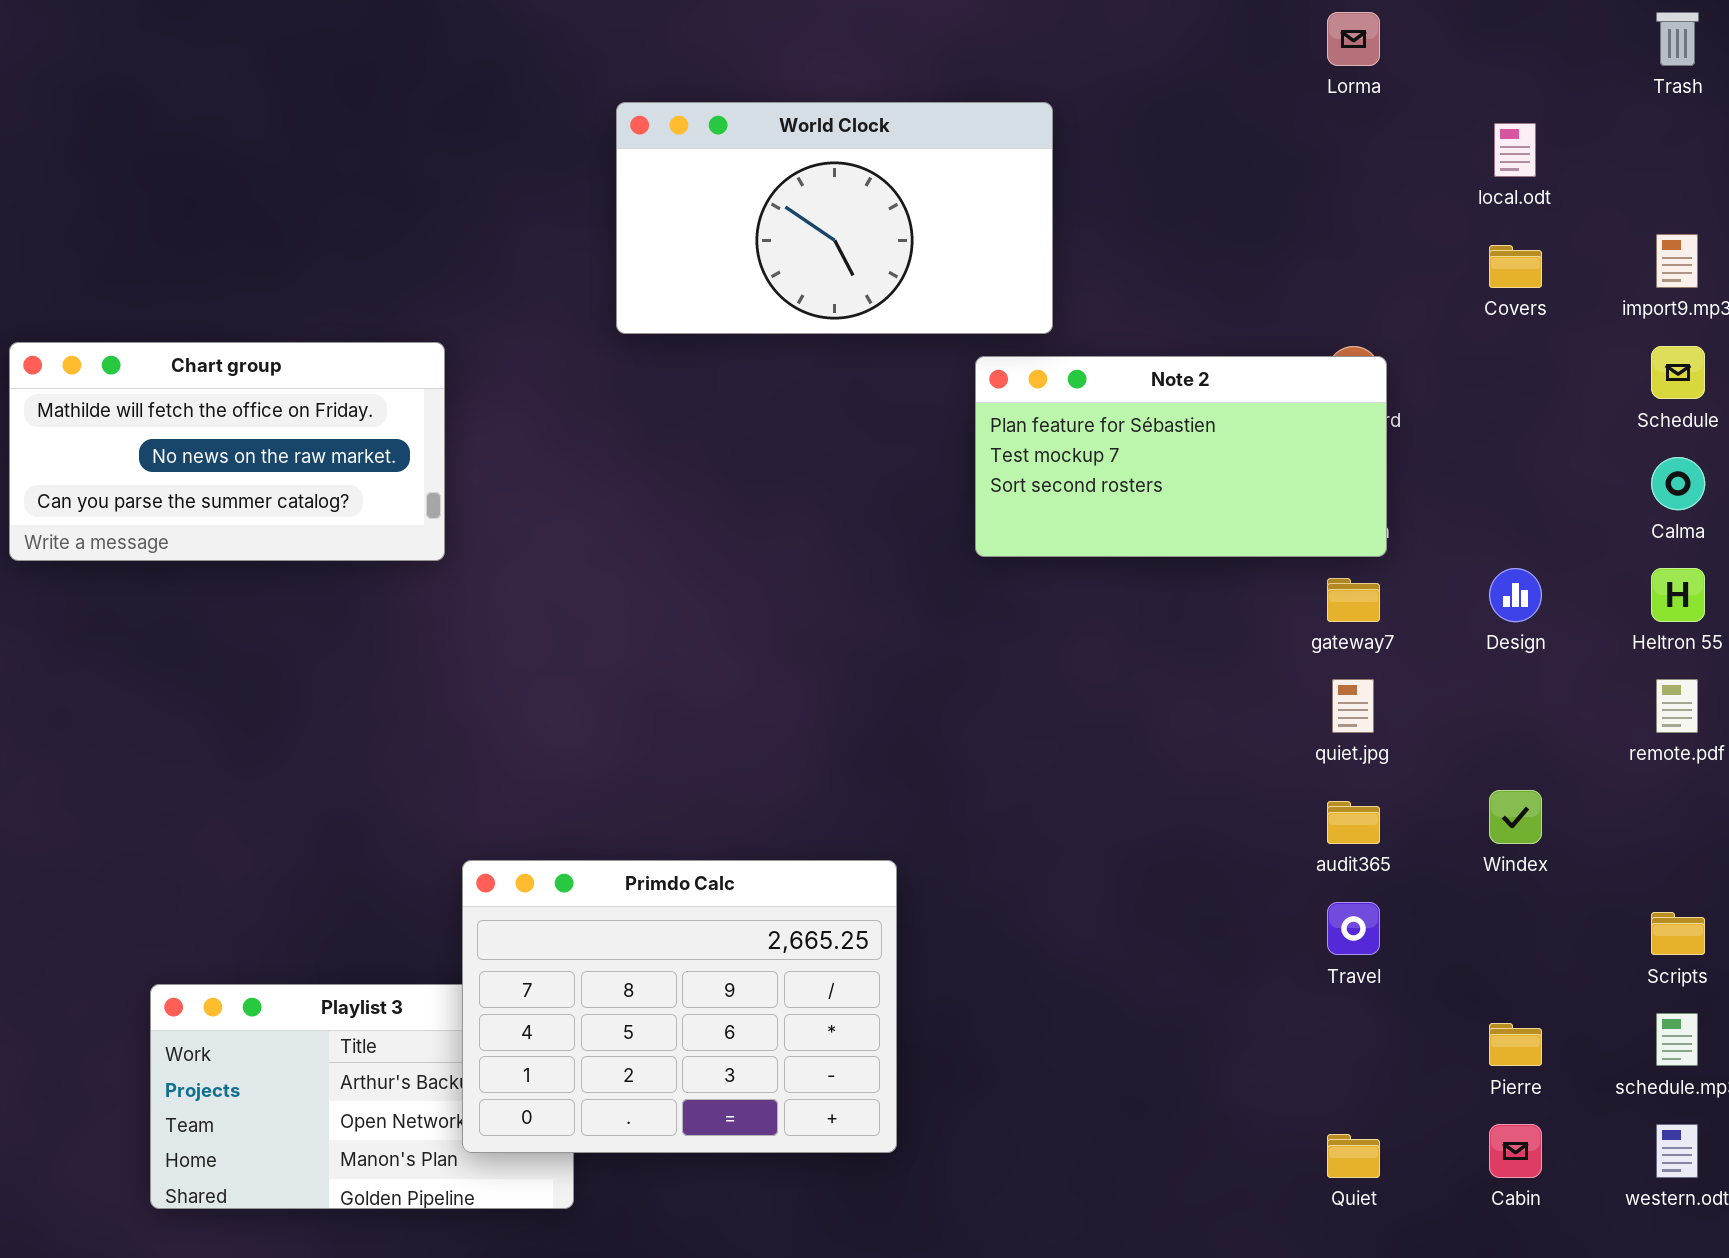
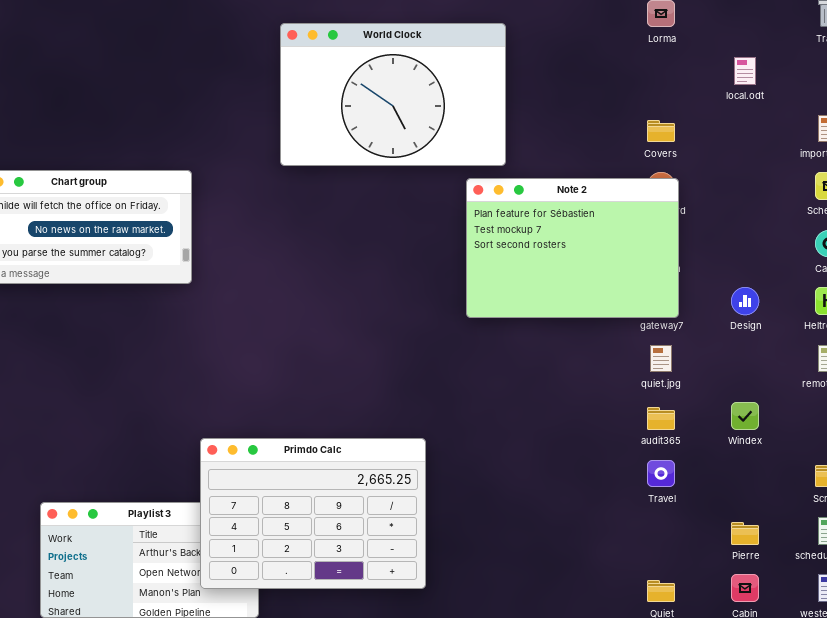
World Clock: [616,102,1053,334] -> [280,23,506,166], resized
Covers: [1489,245,1542,288] -> [647,120,675,142], moved
Note 2: [975,356,1387,557] -> [466,178,679,318], resized

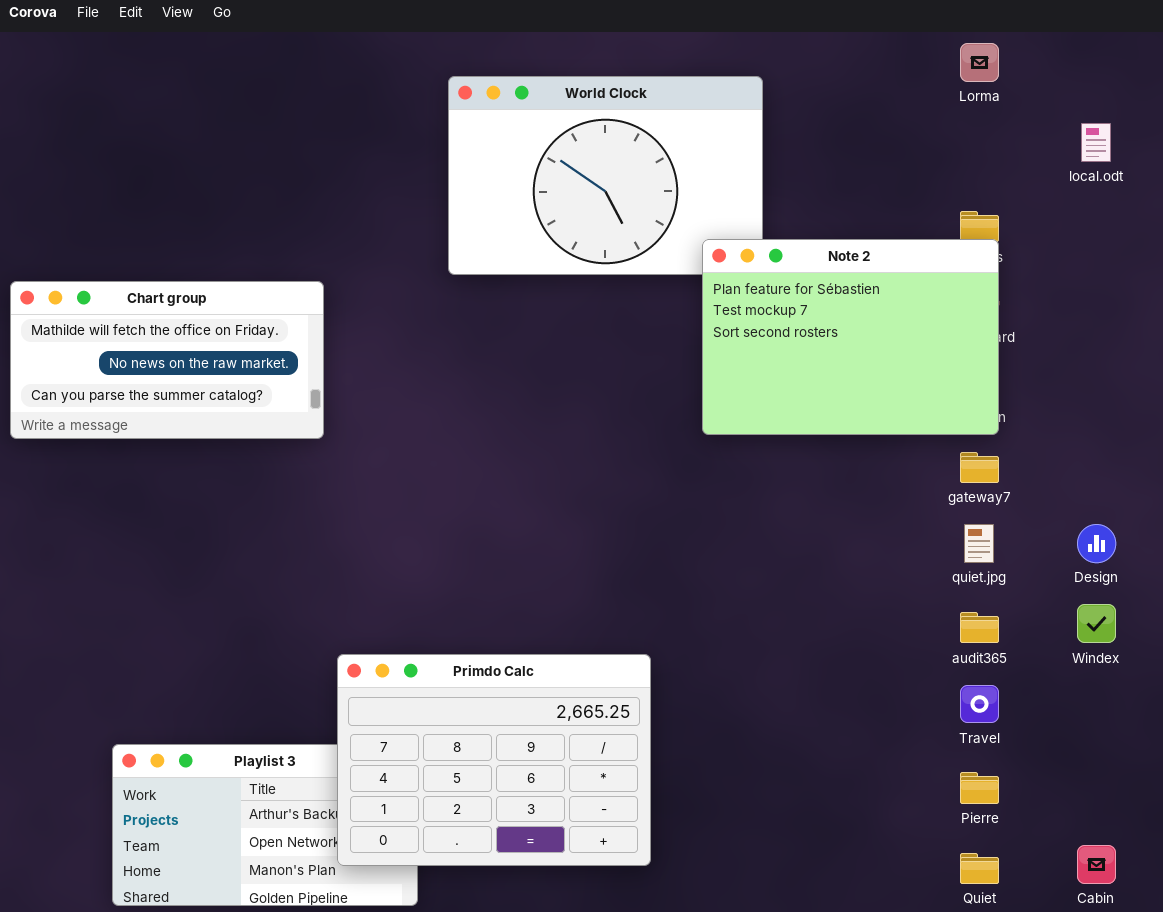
Note 2: [466,178,679,318] -> [702,239,999,435], moved
Design: [731,287,759,315] -> [1077,524,1116,563], moved
Pierre: [731,522,759,545] -> [960,772,999,804], moved

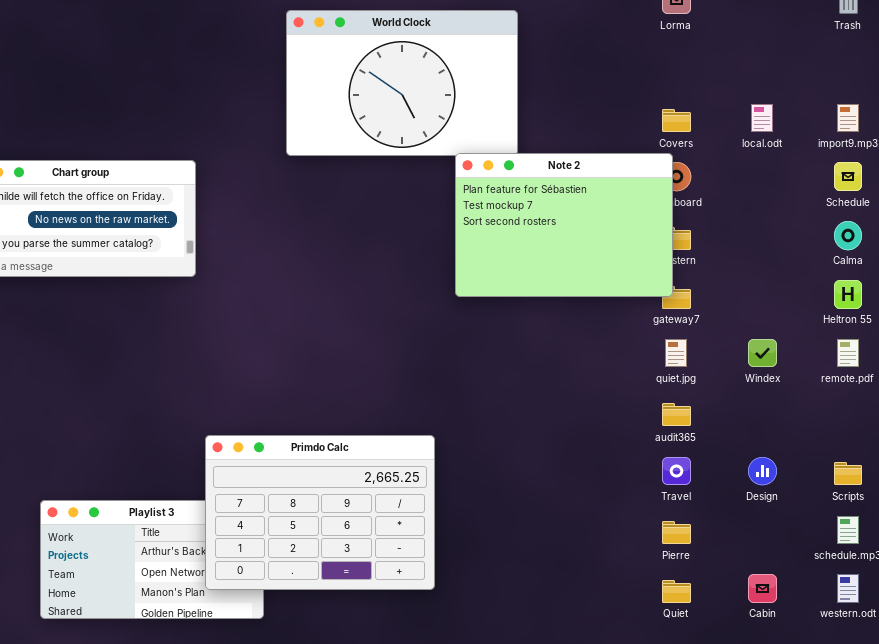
local.odt: [1081,123,1111,162] -> [751,104,773,132], moved
Note 2: [702,239,999,435] -> [455,153,673,297], moved
Design: [1077,524,1116,563] -> [748,457,777,485], moved
Windex: [1077,604,1116,643] -> [748,339,777,367], moved

